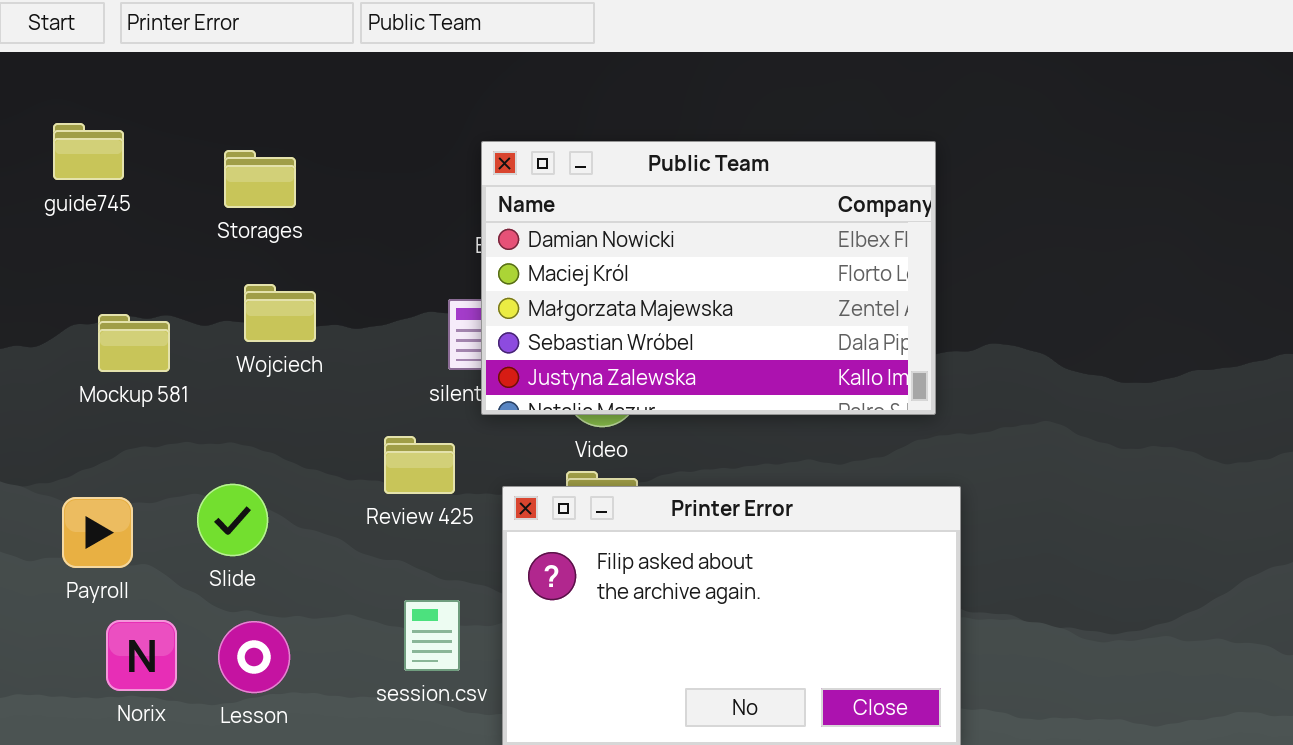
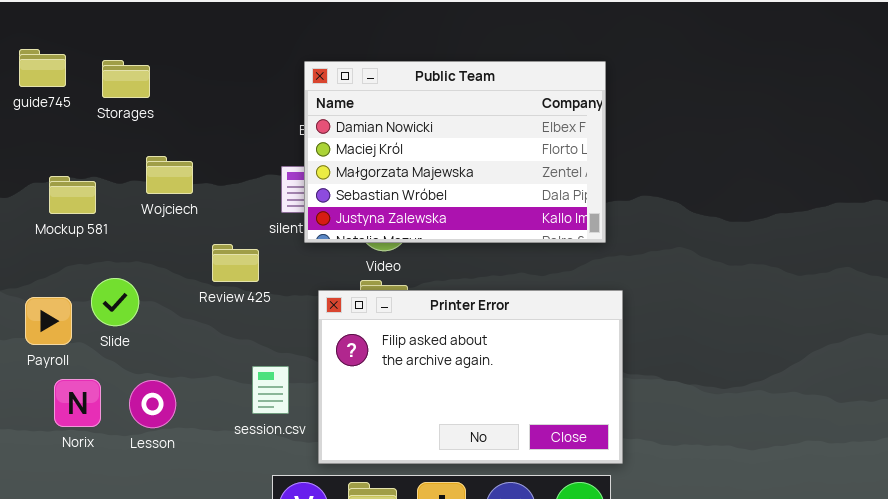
Storages: [224,150,296,208] -> [102,60,150,98], moved
Review 425: [384,436,455,494] -> [212,244,259,282], moved
Slide: [197,484,268,556] -> [91,278,139,326], moved

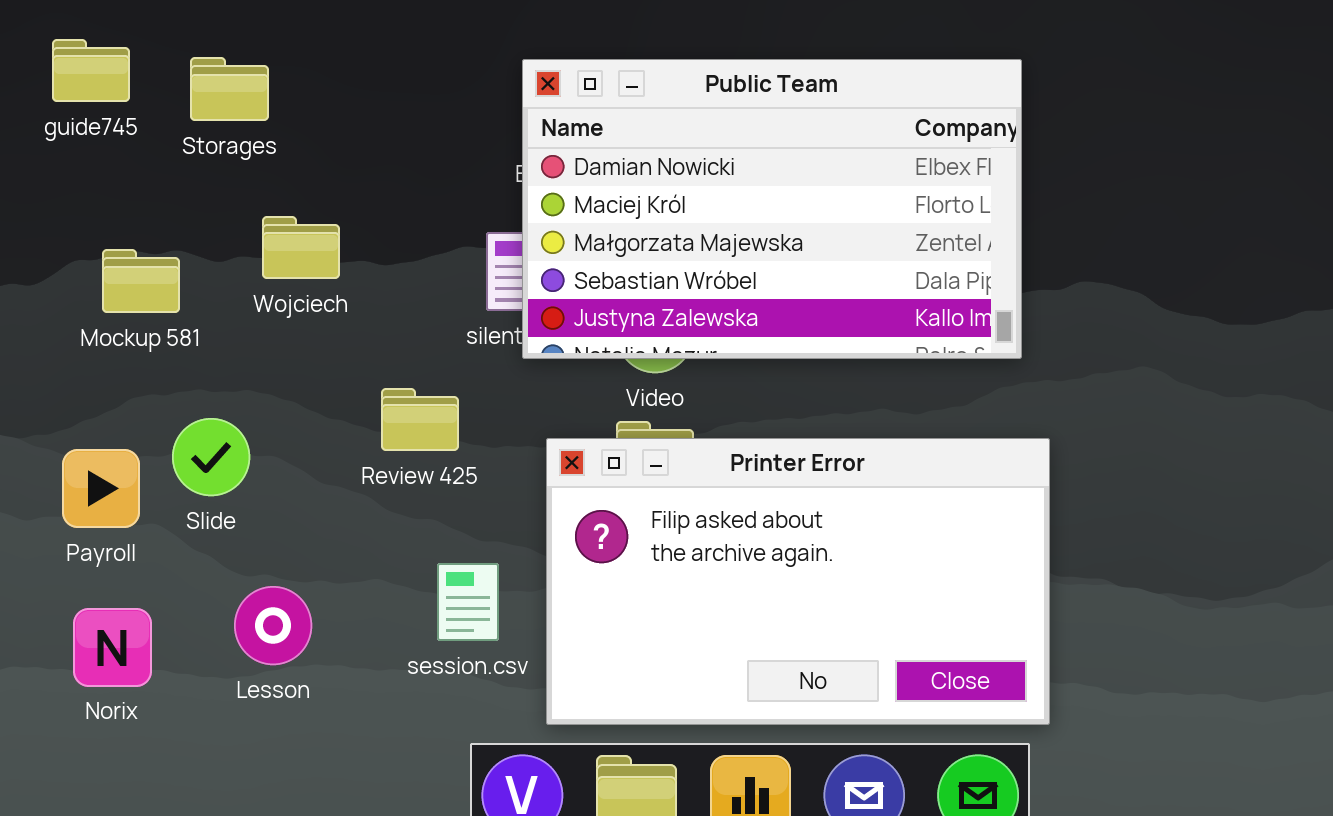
Review 425: [212,244,259,282] -> [381,388,459,451], moved
Norix: [54,379,101,427] -> [73,608,152,687], moved

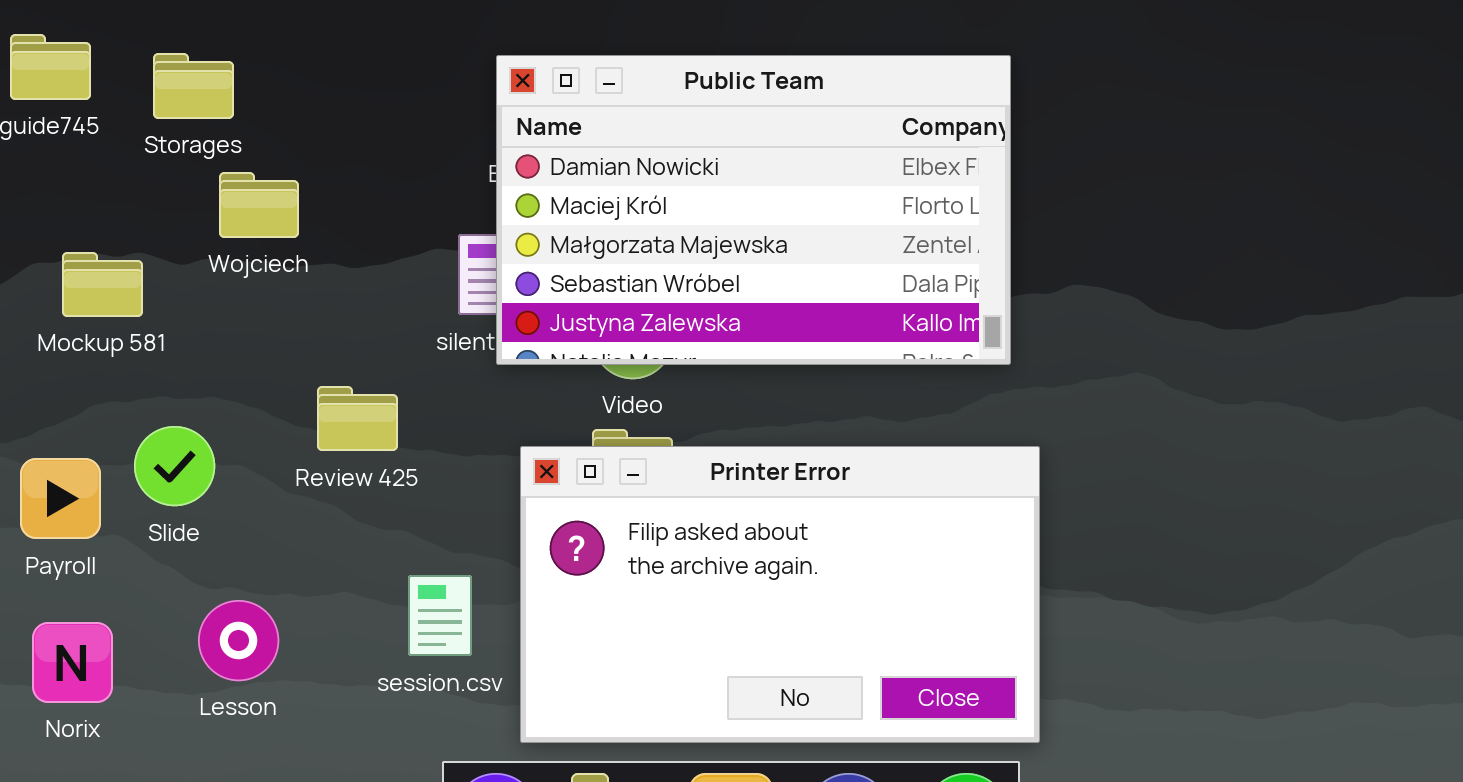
Wojciech: [262,216,340,279] -> [219,172,299,238], moved
Review 425: [381,388,459,451] -> [317,386,398,451], moved

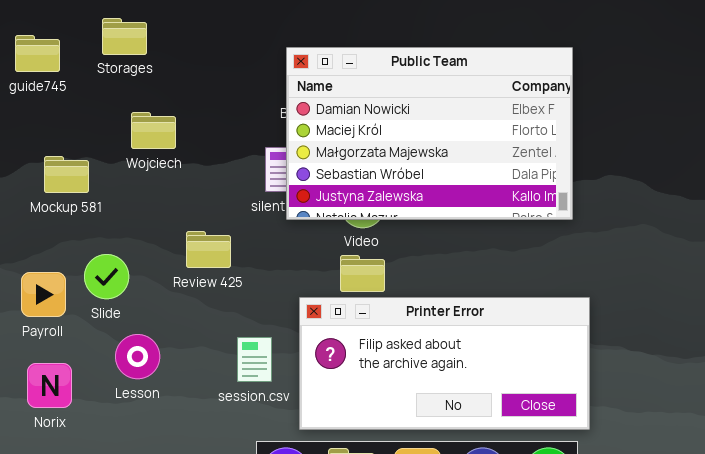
Storages: [153,53,234,119] -> [102,18,147,55], moved
Printer Error: [520,446,1040,743] -> [299,297,590,430], resized
Lesson: [198,600,279,681] -> [115,334,160,379], moved

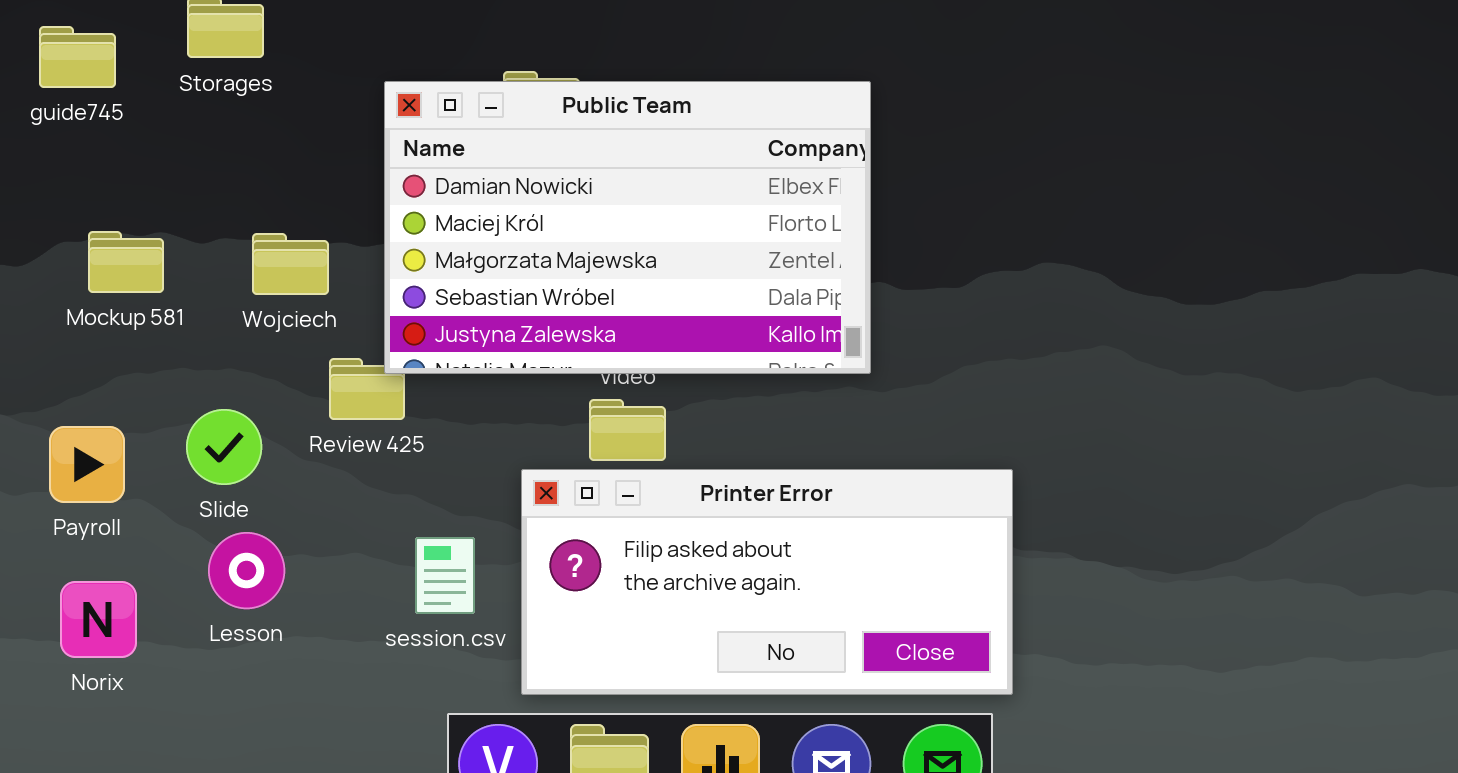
Public Team: [286,47,573,220] -> [384,81,871,374], moved
Wojciech: [131,112,176,149] -> [252,233,329,295], moved
Slide: [84,254,129,299] -> [186,409,262,485], moved

